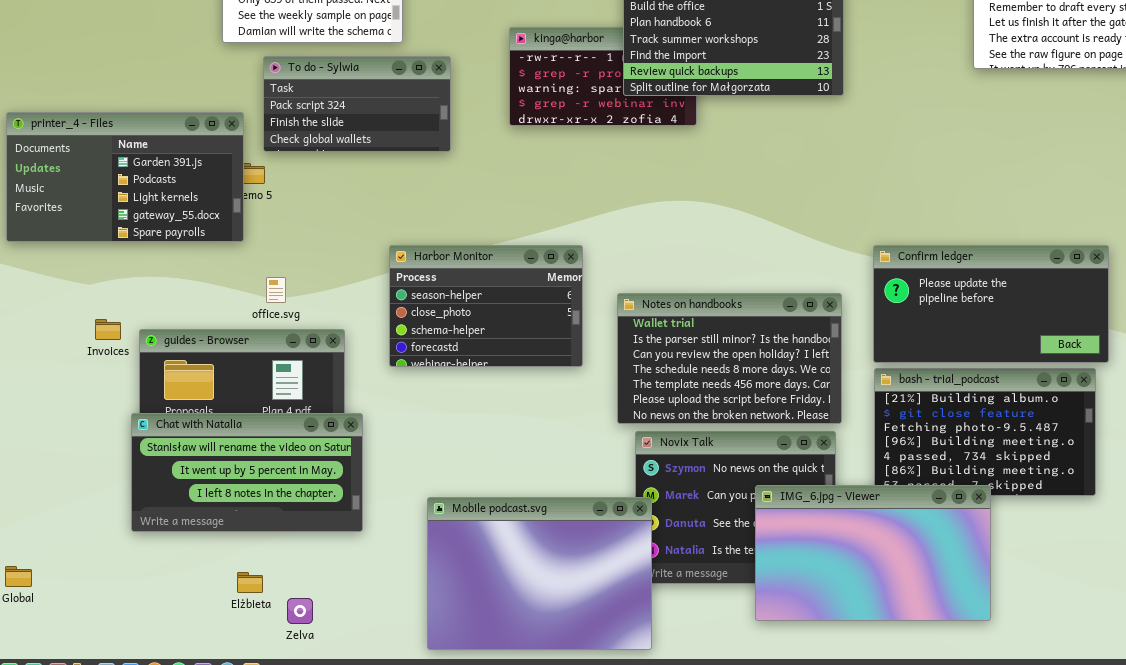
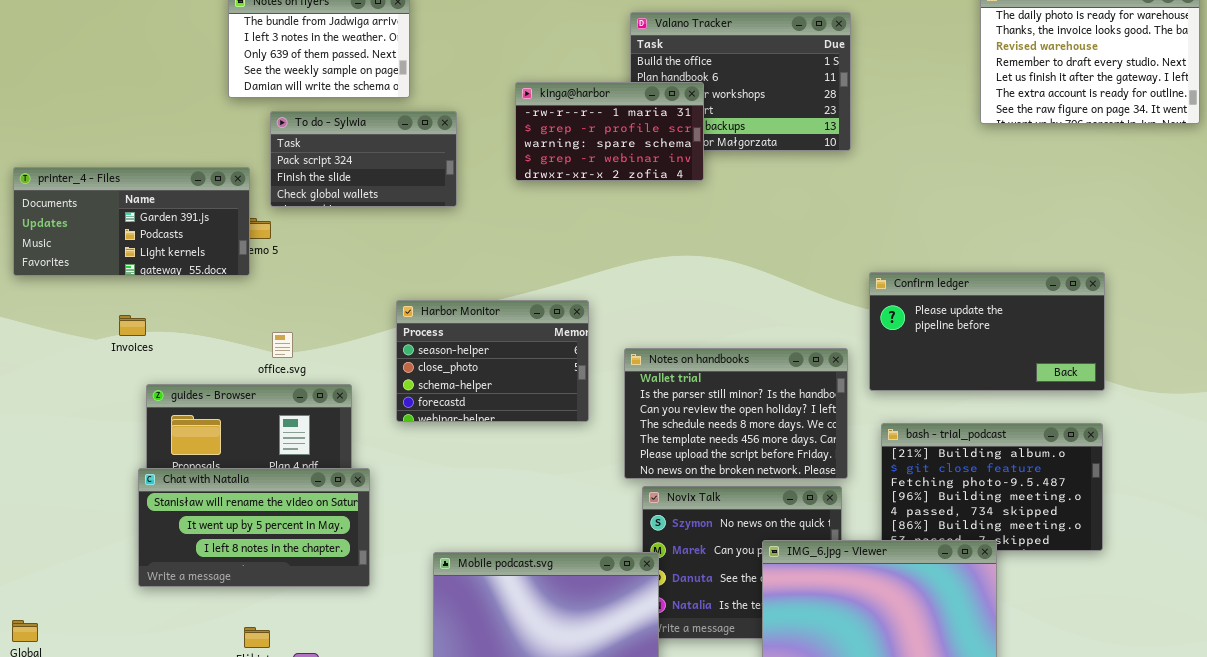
kinga@harbor: [509,27,697,126] -> [515,82,704,181], raised
printer_4 - Files: [6,112,244,242] -> [13,167,250,276], resized
Confirm ledger: [873,245,1109,363] -> [869,272,1105,391], moved
Invoices: [95,319,121,340] -> [119,315,146,336], moved

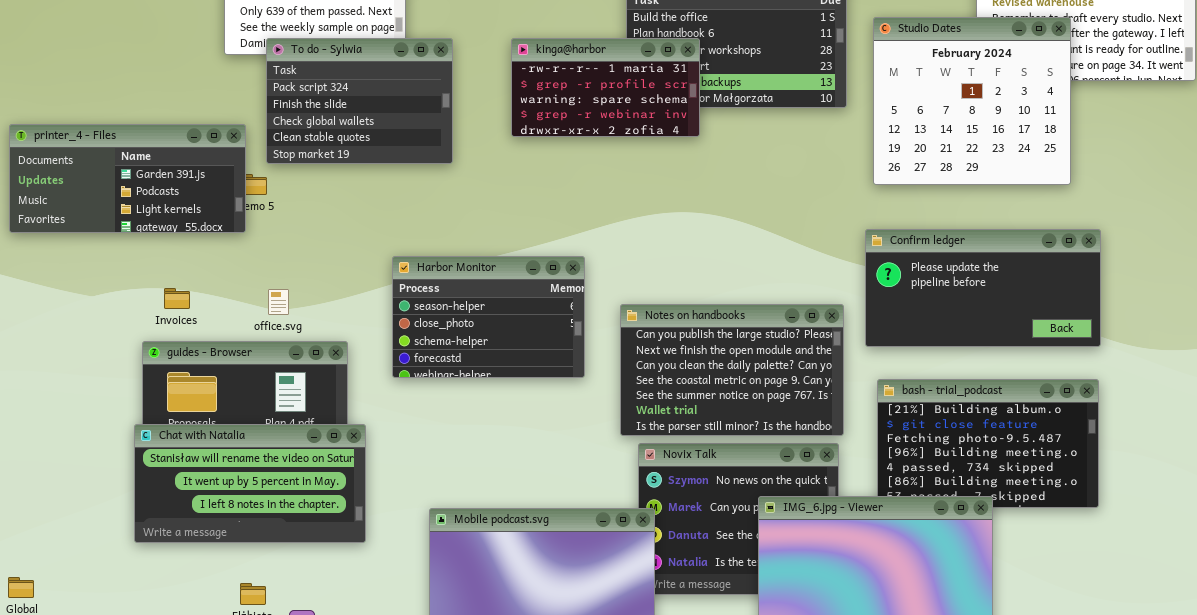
Studio Dates: none -> [873,17,1071,185], opened
To do - Sylwia: [270,111,457,207] -> [266,38,453,164], resized
Invoices: [119,315,146,336] -> [164,288,190,309], moved
Notes on handbooks: [624,348,848,479] -> [620,304,844,436], scrolled up 5 rows

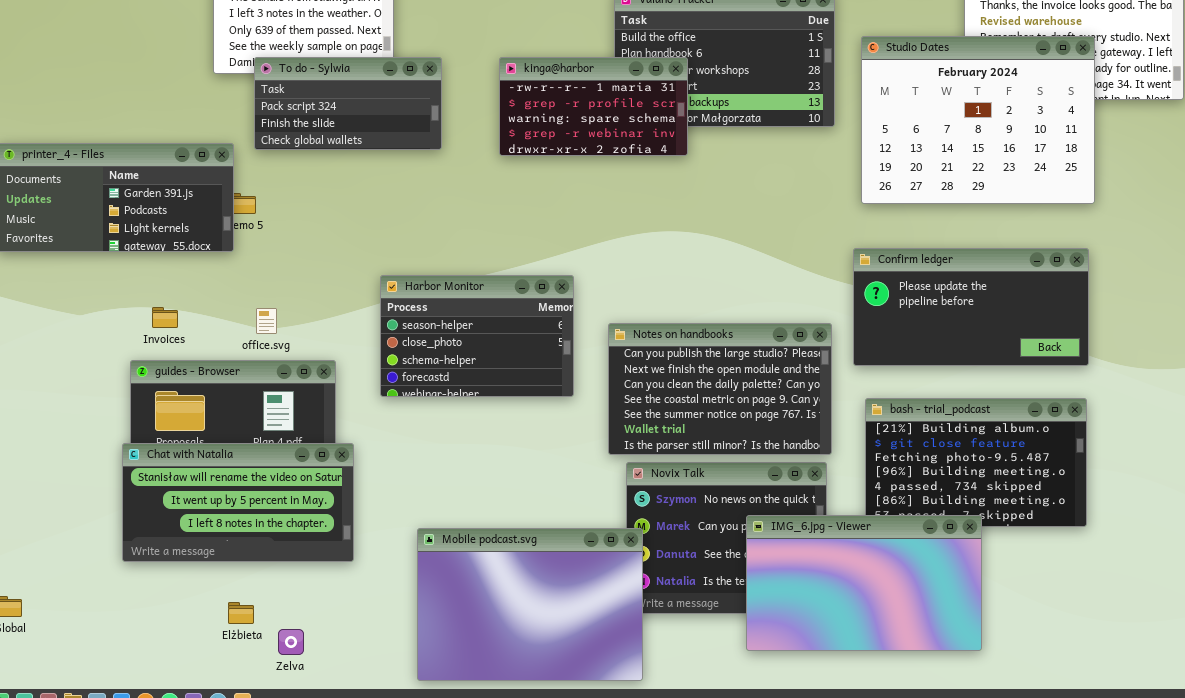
Studio Dates: [873,17,1071,185] -> [861,36,1095,204], resized
To do - Sylwia: [266,38,453,164] -> [254,57,442,150], resized

